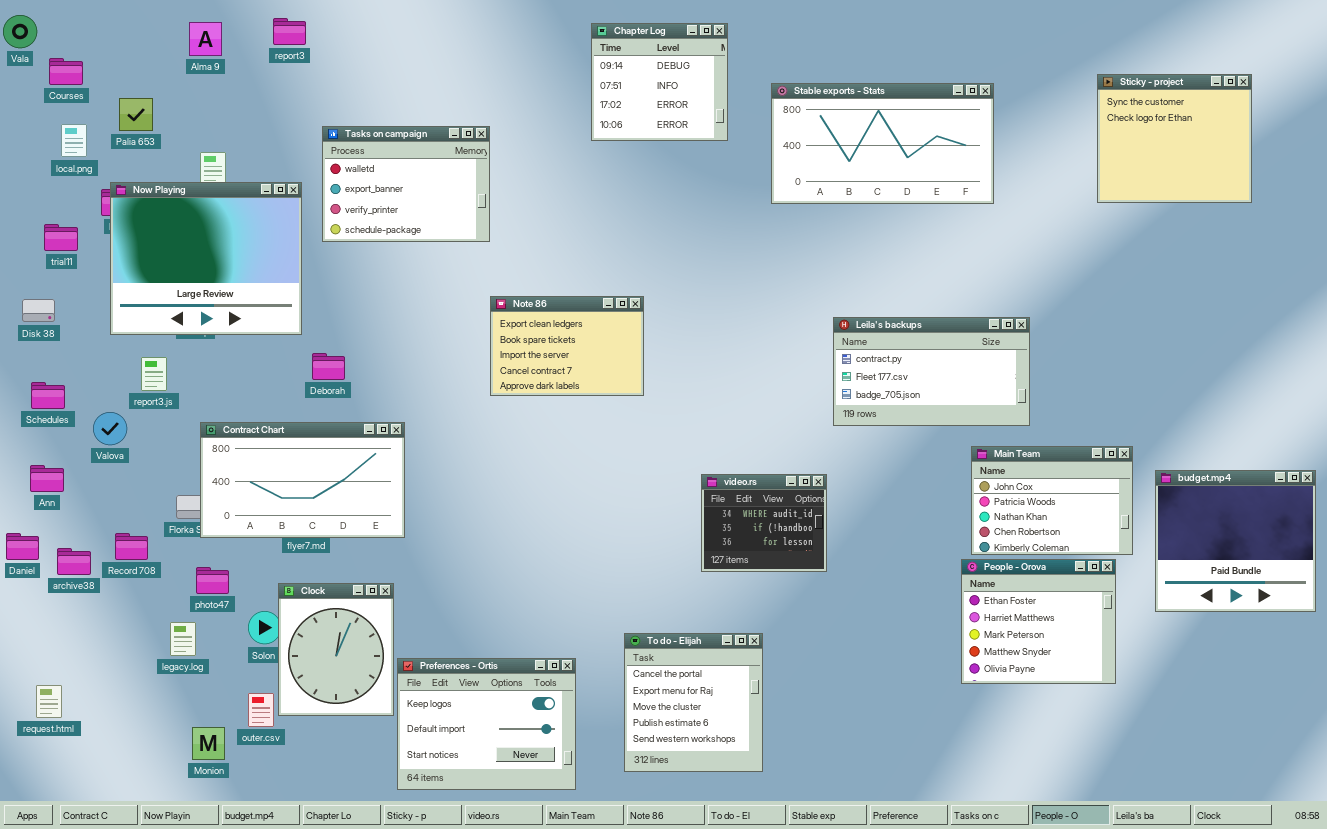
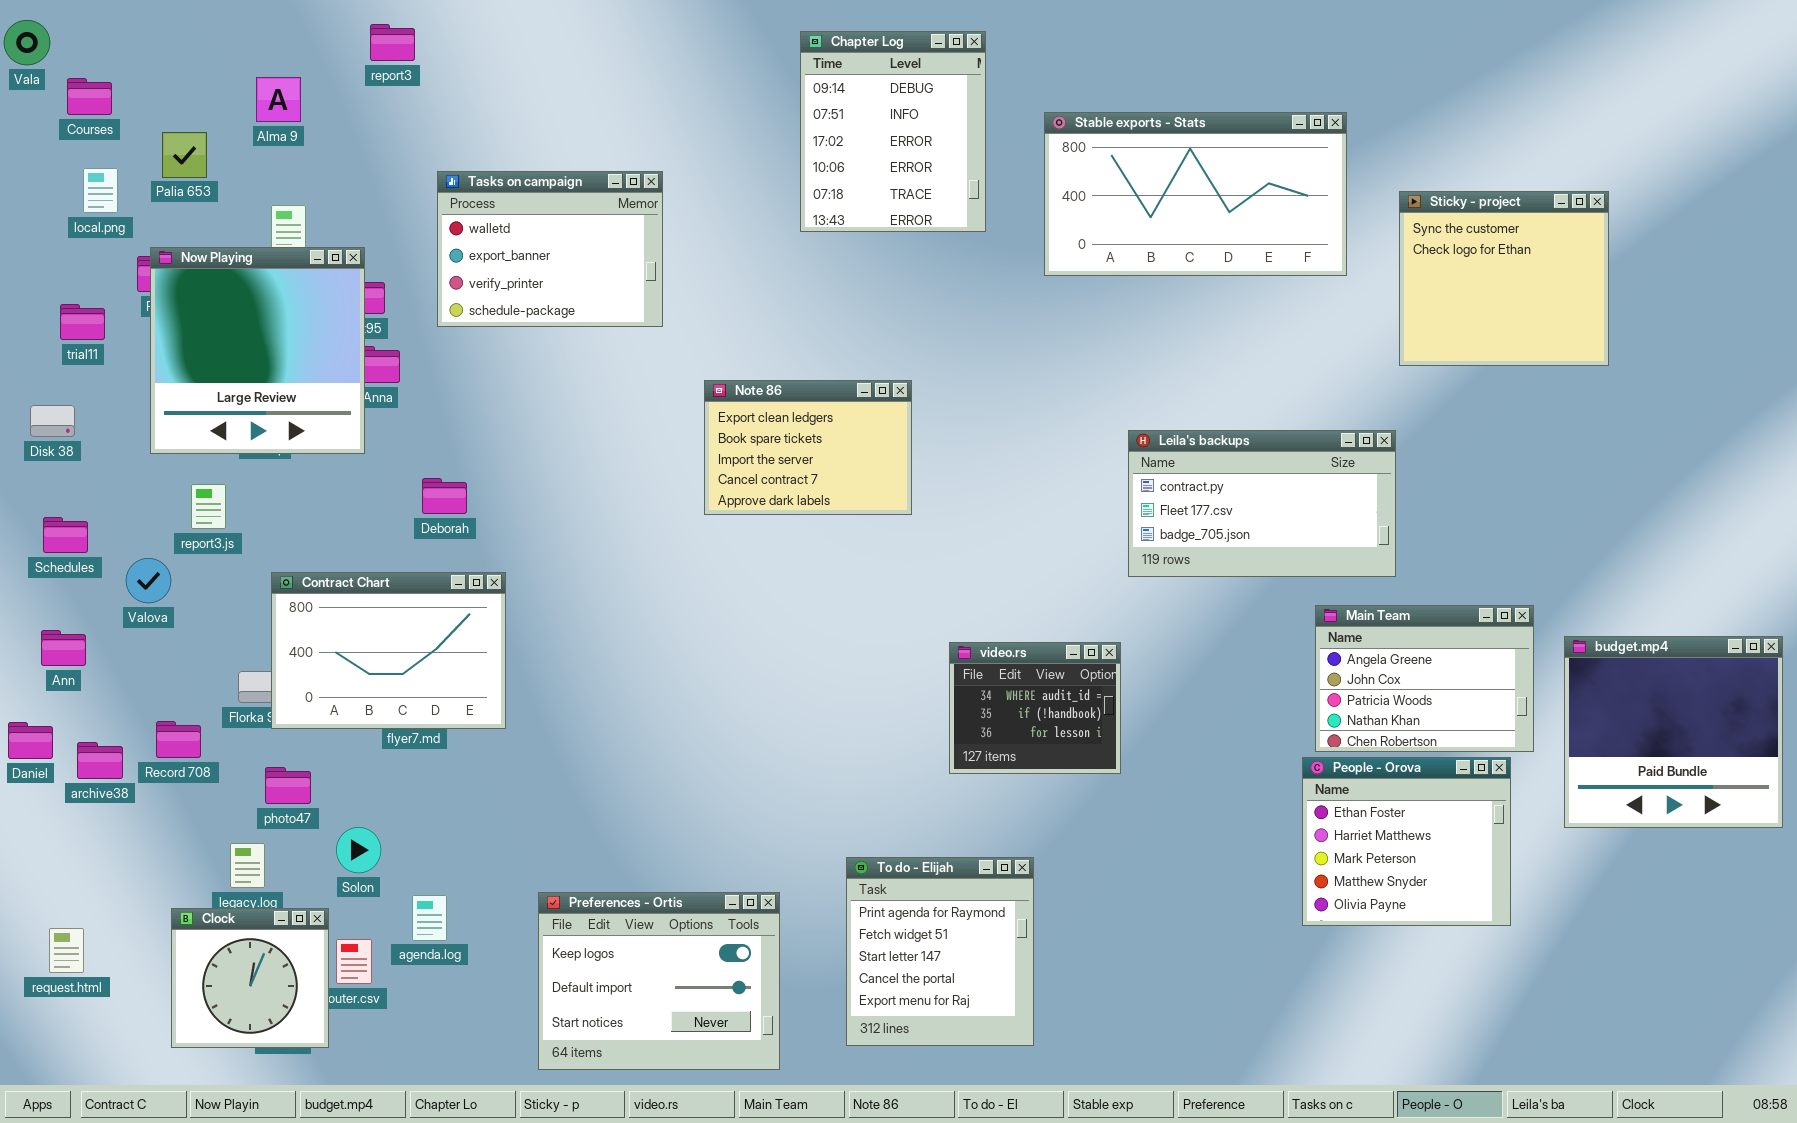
Alma 9: [189,22,222,56] -> [256,77,301,122], moved
Chapter Log: [591,23,728,141] -> [800,31,986,232], resized
Sticky - project: [1097,74,1252,203] -> [1399,191,1609,366], moved
Now Playing: [110,182,302,335] -> [150,247,365,454], resized
Note 86: [490,296,644,396] -> [704,380,912,515], moved
Contract Chart: [200,422,405,538] -> [271,572,506,729], resized
Main Team: [971,446,1133,555] -> [1315,605,1534,752], scrolled up 1 row
Clock: [278,583,394,716] -> [171,908,329,1048], moved, resized
To do - Elijah: [624,633,763,772] -> [846,857,1034,1046], scrolled up 3 rows

